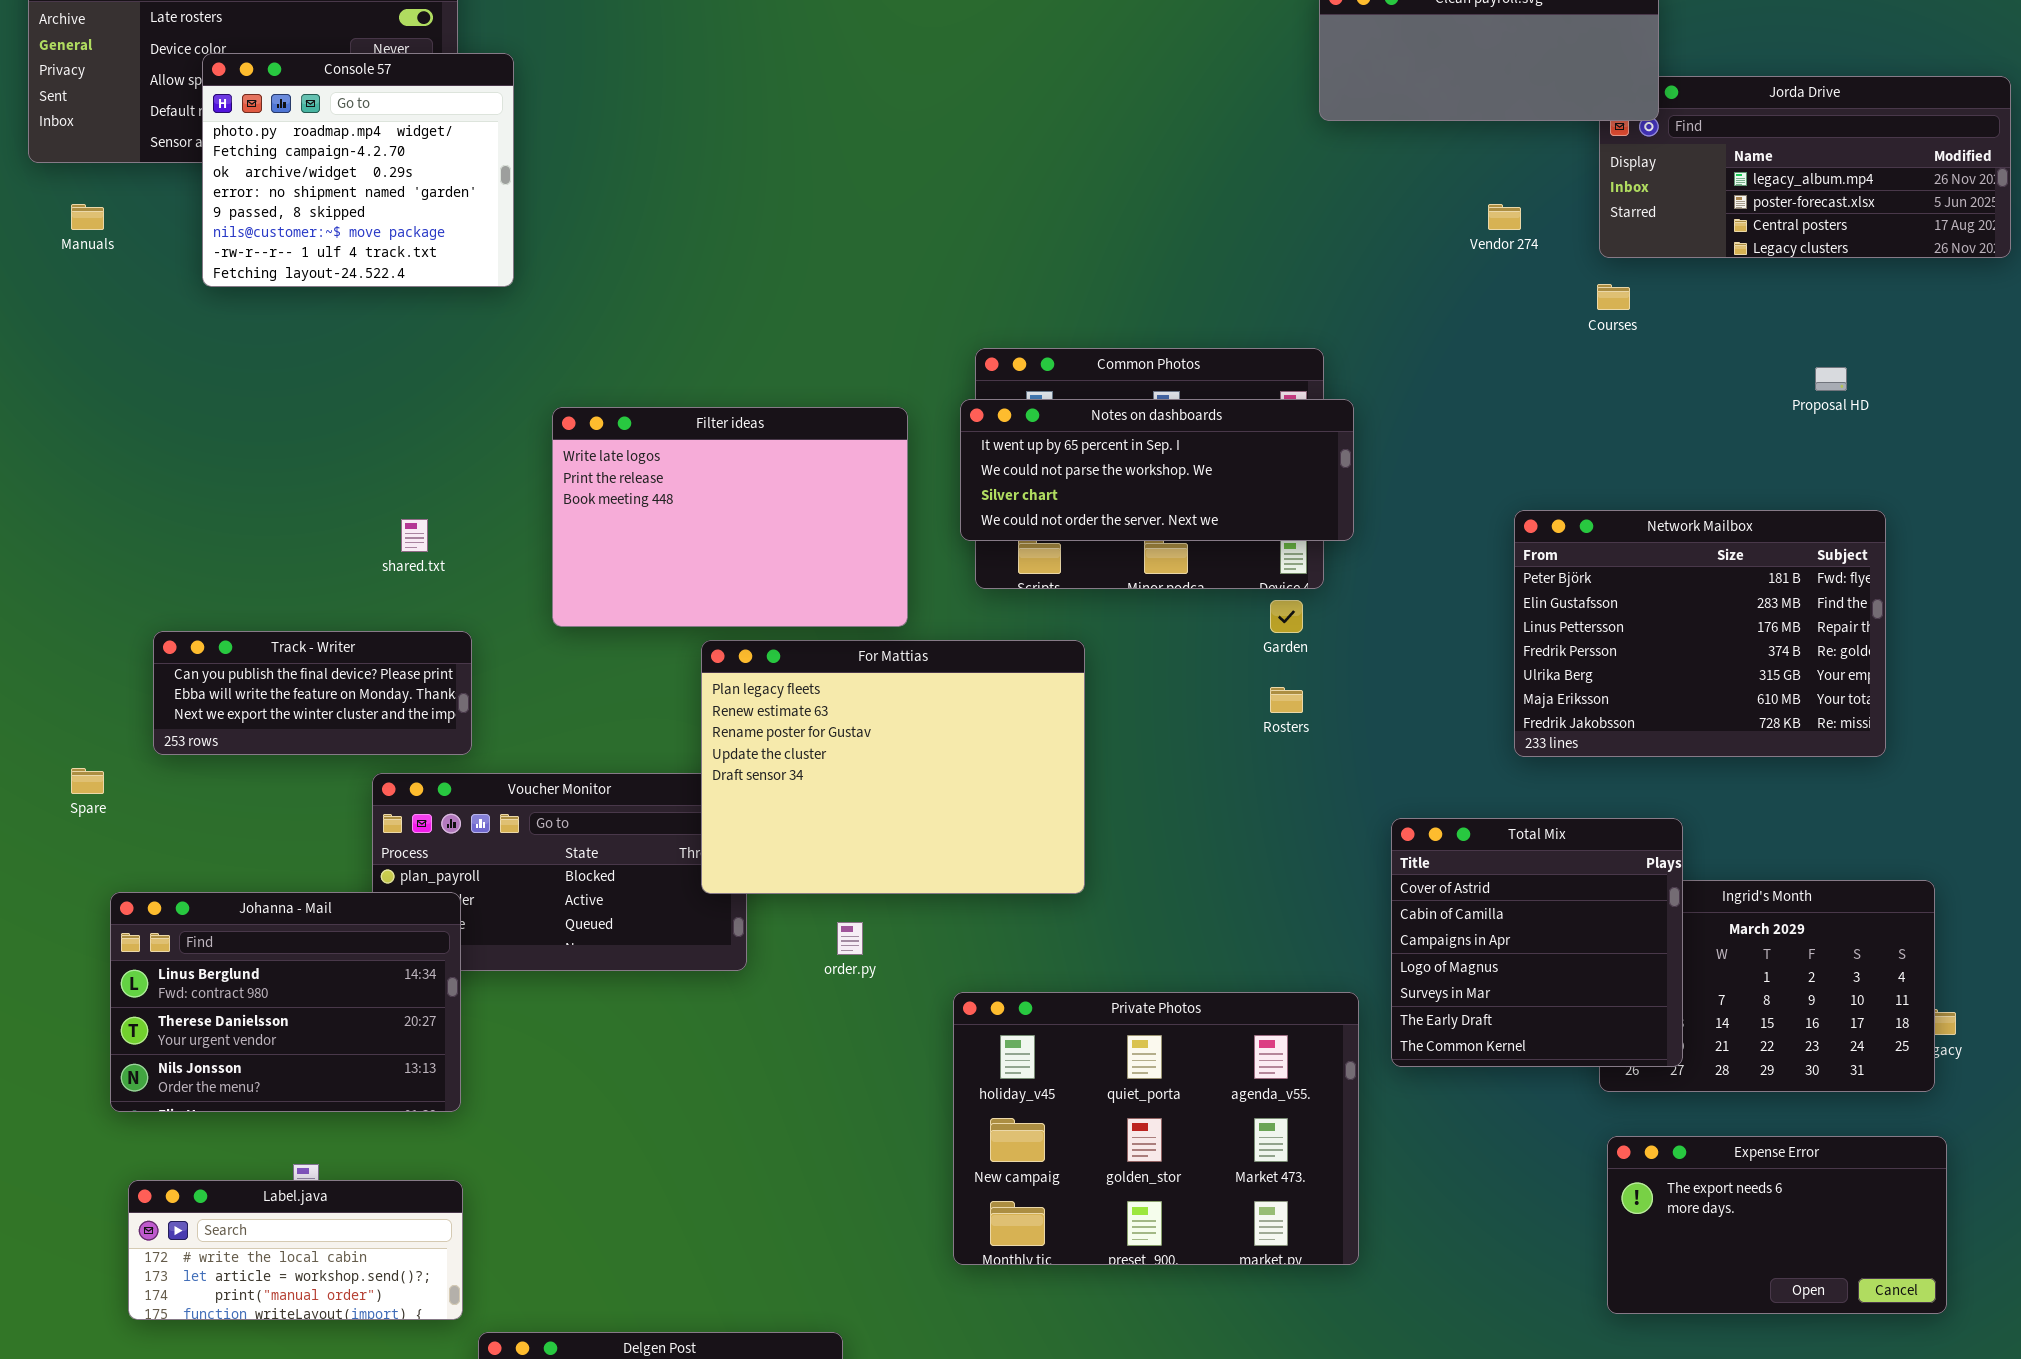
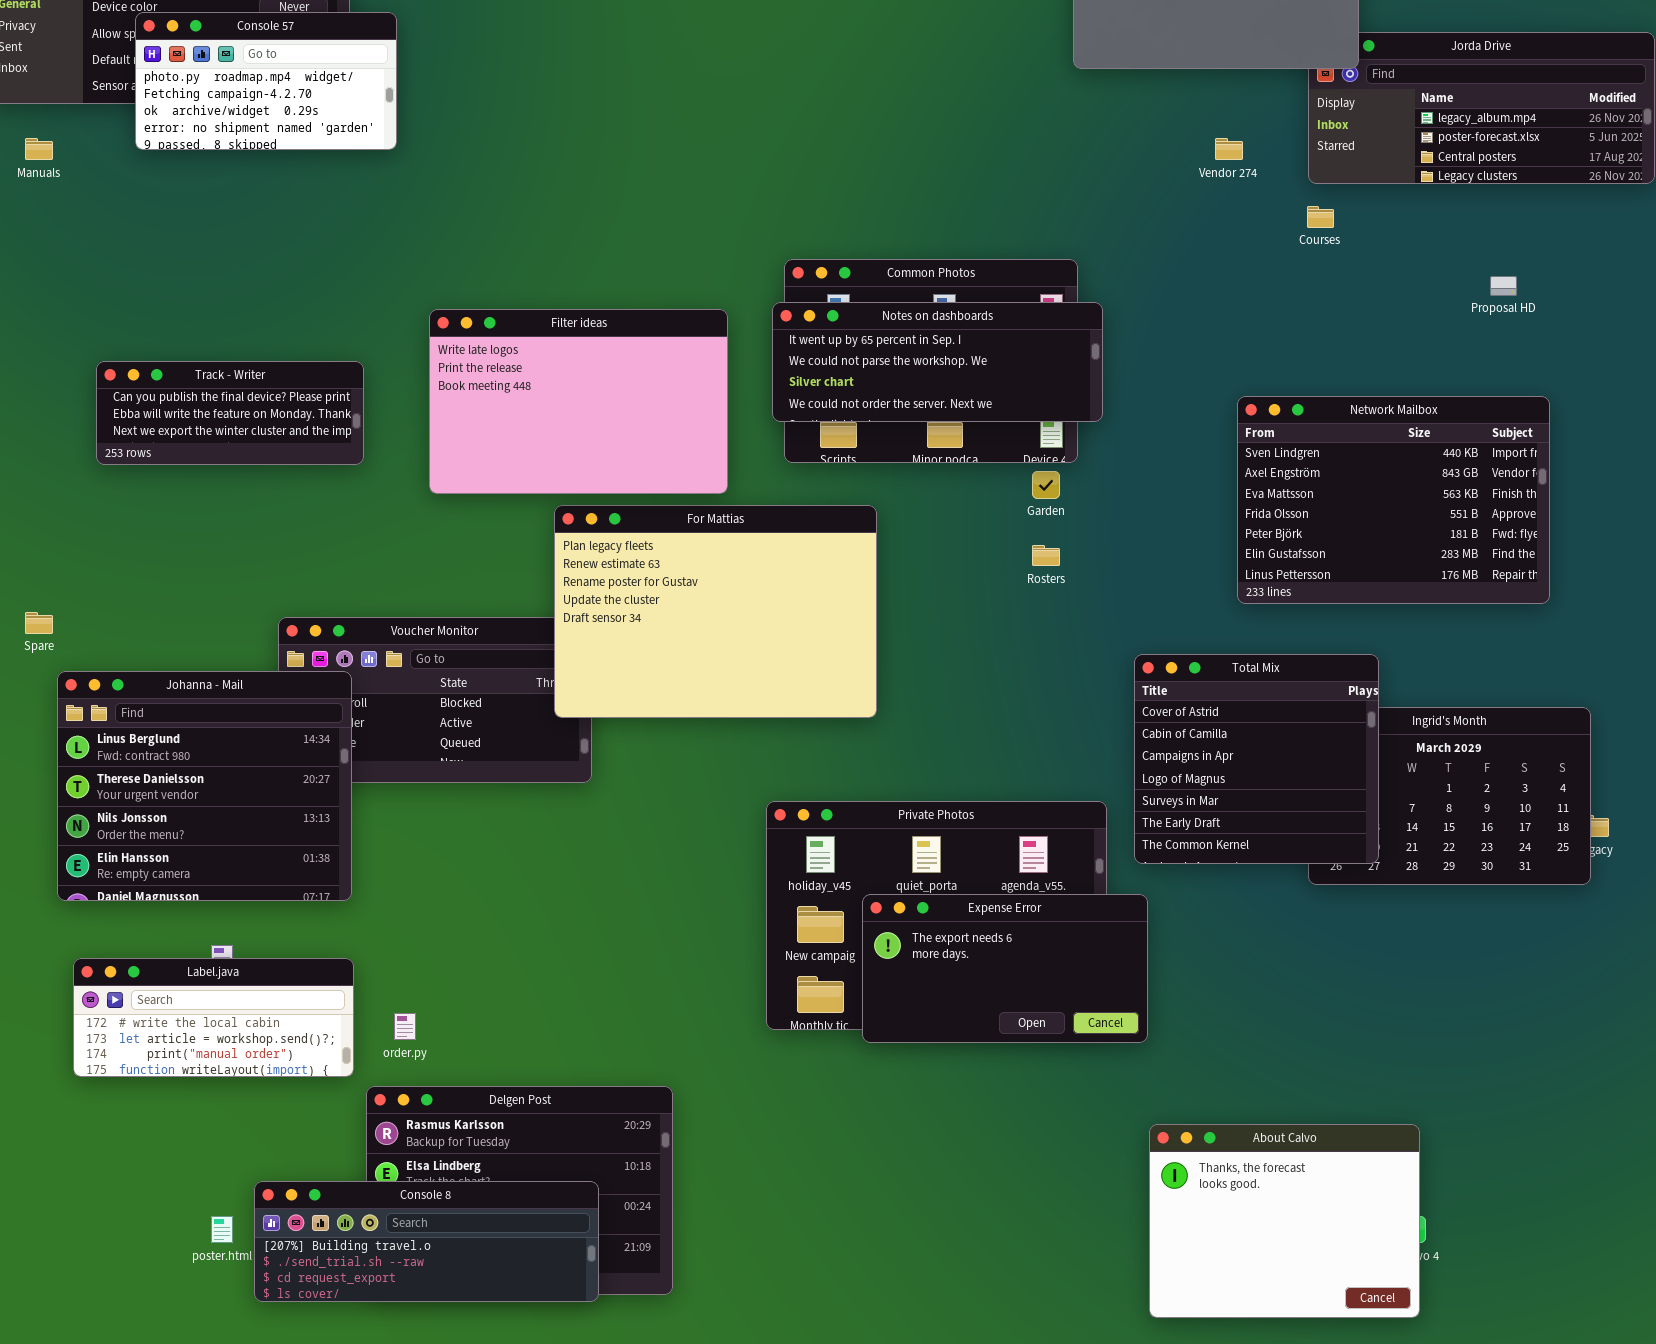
Console 57: [202,53,514,287] -> [135,12,397,150], resized
Network Mailbox: [1514,510,1886,757] -> [1237,396,1550,604], scrolled up 4 rows
Track - Writer: [153,631,472,755] -> [96,361,364,465], moved
Johanna - Mail: [110,892,461,1112] -> [57,671,352,901], resized
order.py: [837,922,863,955] -> [394,1013,416,1040], moved
Expense Error: [1607,1136,1947,1314] -> [862,894,1148,1043], moved

